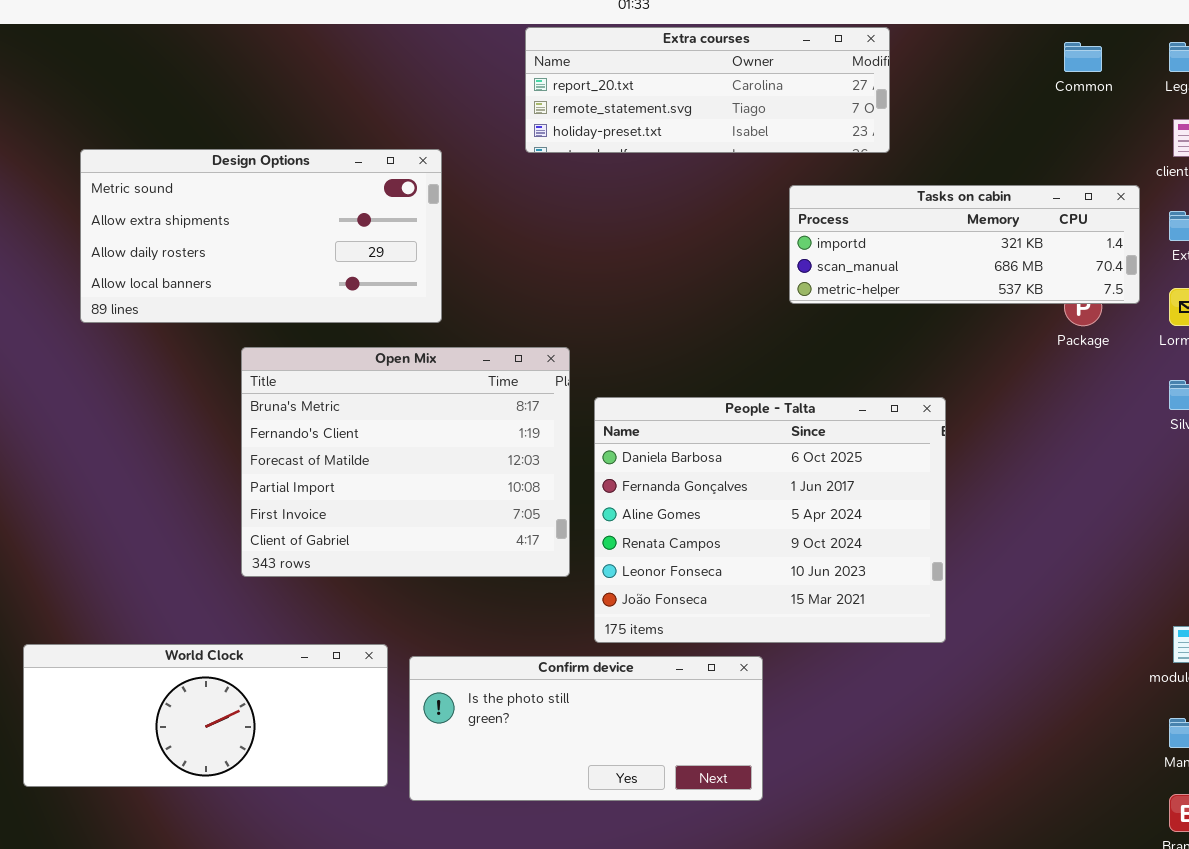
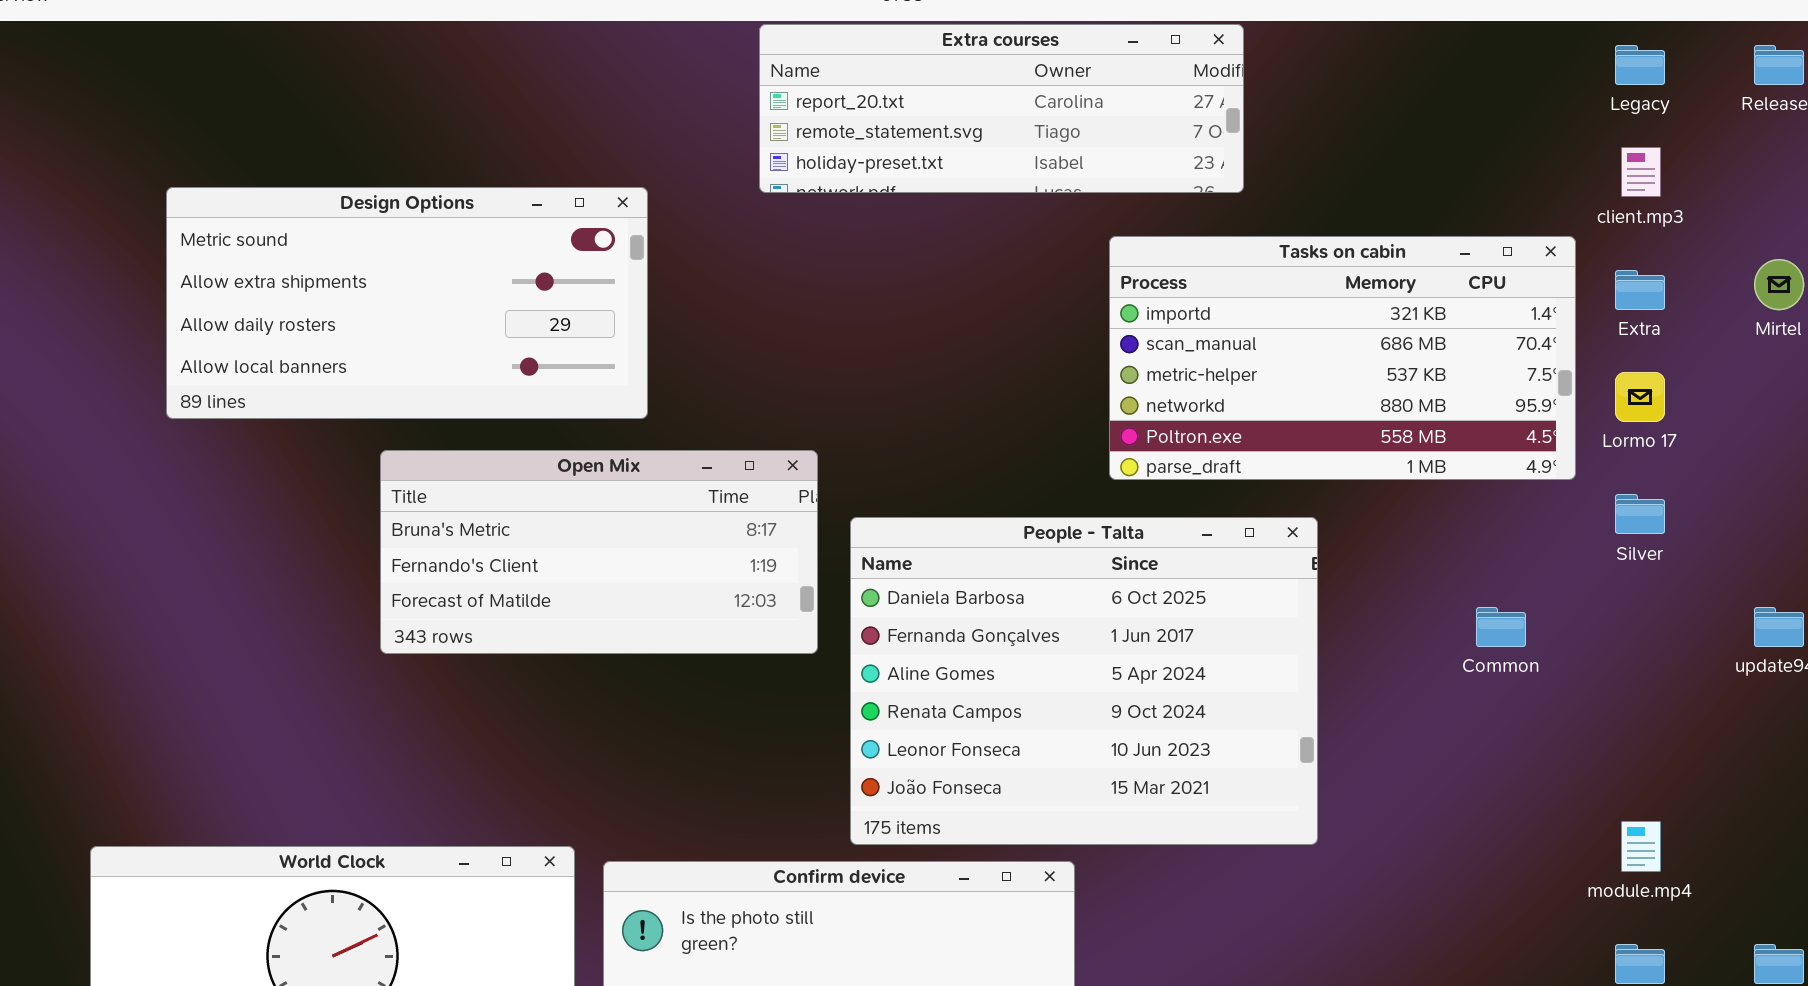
Common: [1064,42,1102,72] -> [1476,607,1526,647], moved
Tasks on cabin: [789,185,1140,304] -> [1109,236,1576,480], resized
Open Mix: [241,347,570,577] -> [380,450,818,654], resized

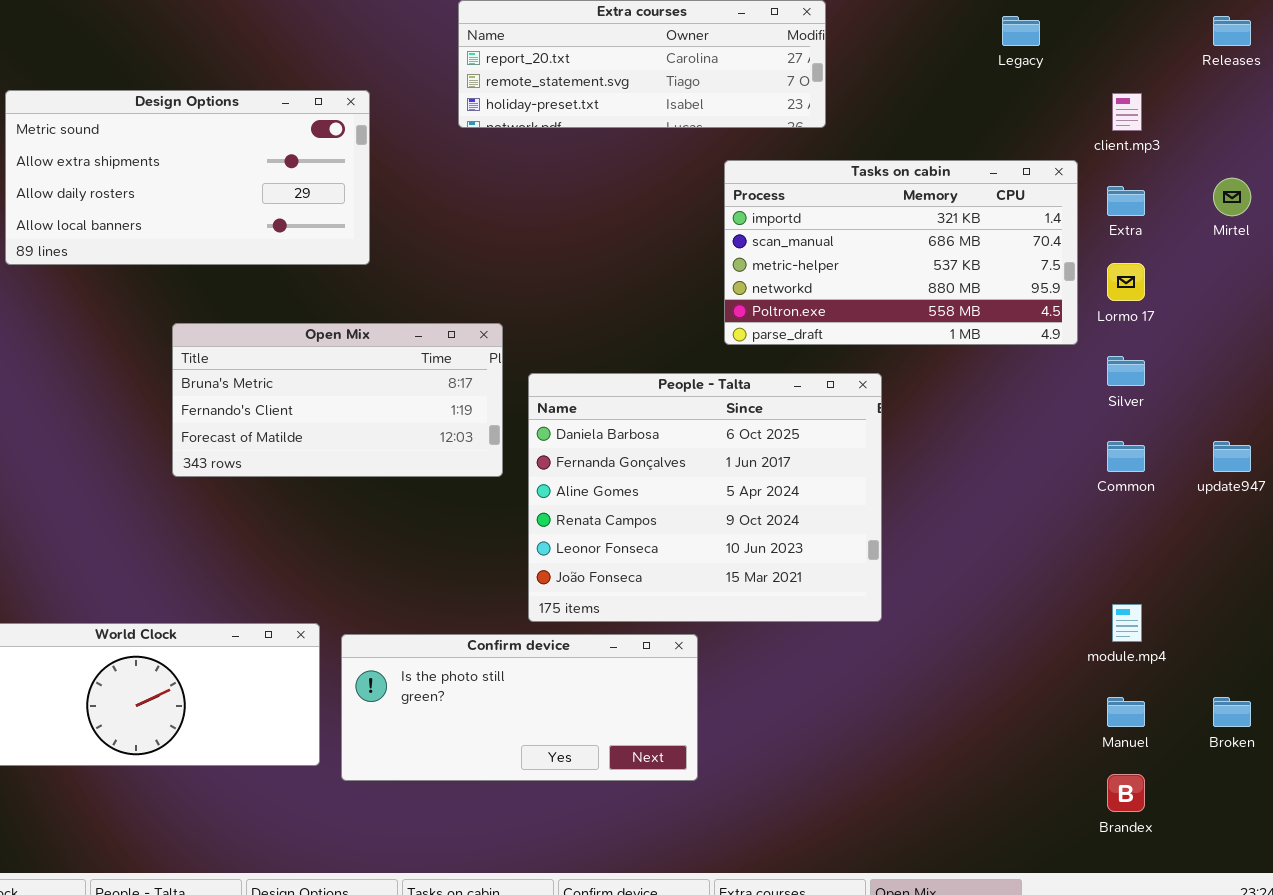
Legacy: [1615,45,1665,85] -> [1002,16,1040,46], moved
Design Options: [166,187,648,419] -> [5,90,370,265], moved
Common: [1476,607,1526,647] -> [1107,441,1145,472], moved

